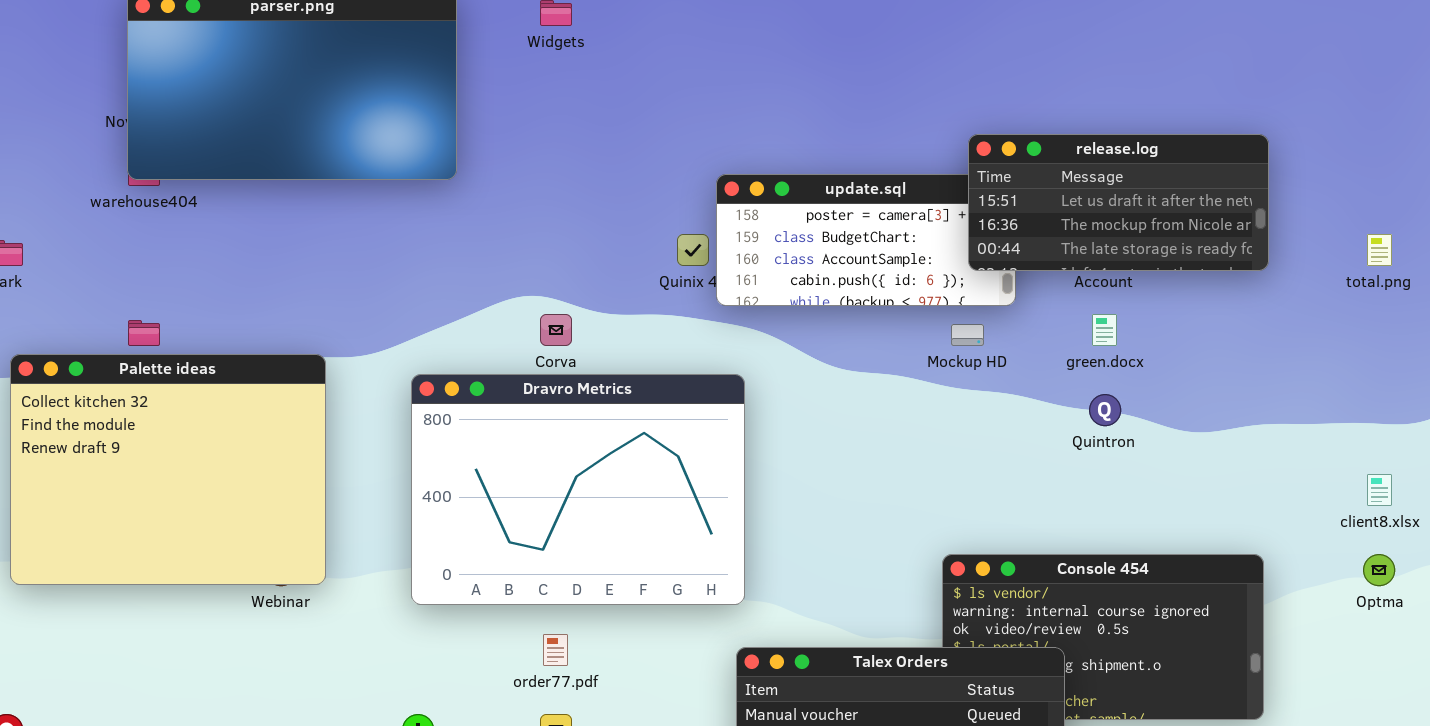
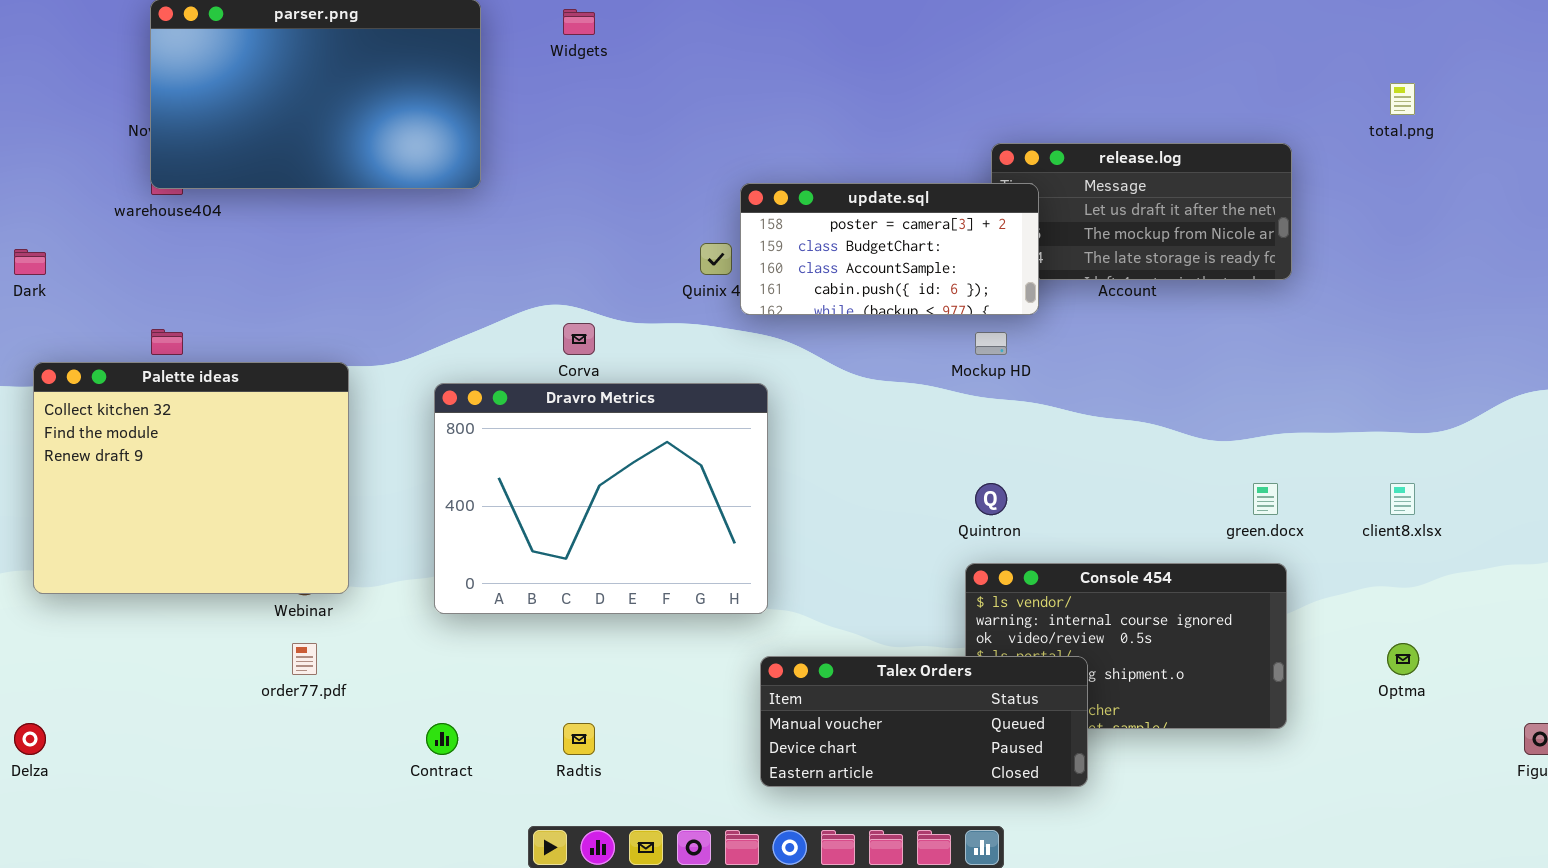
update.sql: [716,174,1016,306] -> [740,183,1039,315], raised
total.png: [1367,234,1392,266] -> [1390,83,1415,115], moved
green.docx: [1092,314,1117,346] -> [1253,483,1278,515], moved
Quintron: [1089,394,1121,426] -> [975,483,1007,515], moved
Optma: [1363,554,1395,586] -> [1387,643,1419,675], moved
order77.pdf: [543,634,568,666] -> [292,643,317,675], moved

